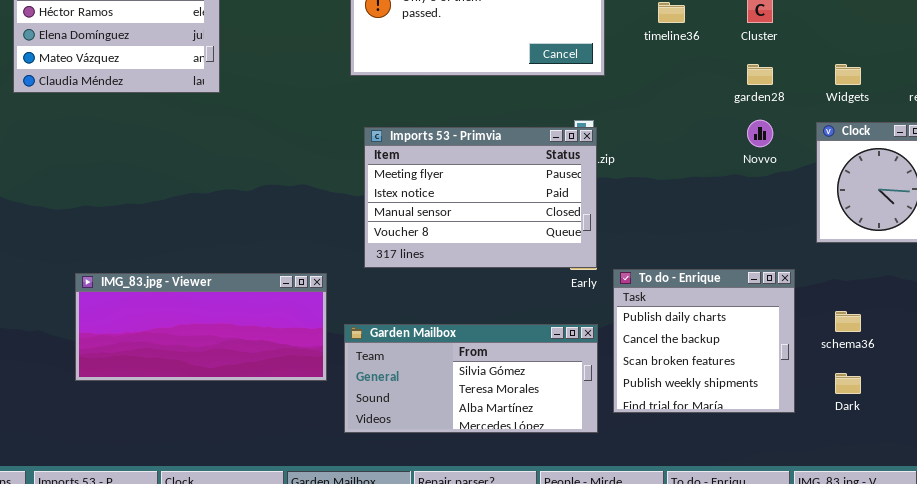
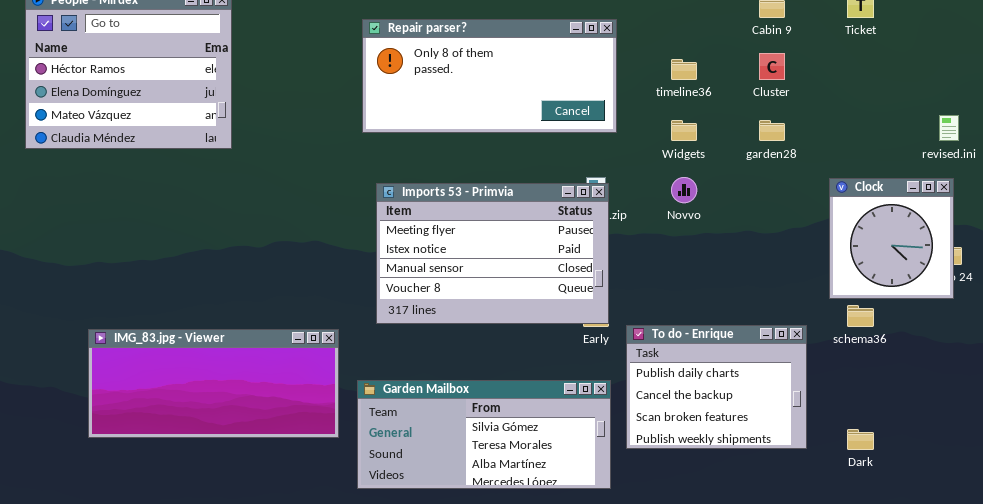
Widgets: [835,64,861,85] -> [671,120,697,141], moved
Novvo: [747,120,773,147] -> [671,177,697,203], moved
To do - Enrique: [613,269,795,413] -> [626,325,807,449], resized
schema36: [835,311,861,332] -> [847,305,874,327], moved

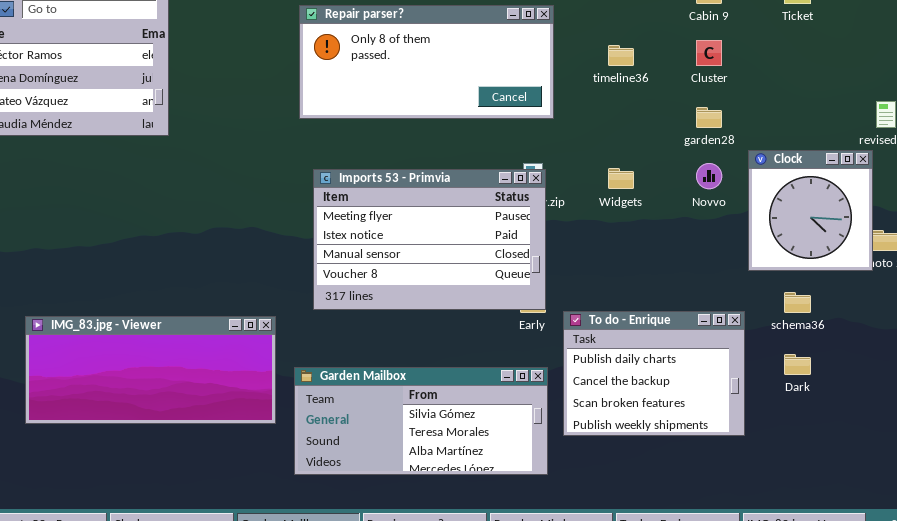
Widgets: [671,120,697,141] -> [608,168,634,189], moved
Novvo: [671,177,697,203] -> [696,163,722,189], moved
Clock: [829,178,954,299] -> [748,150,873,271], moved
Dark: [847,429,874,450] -> [784,354,811,375], moved

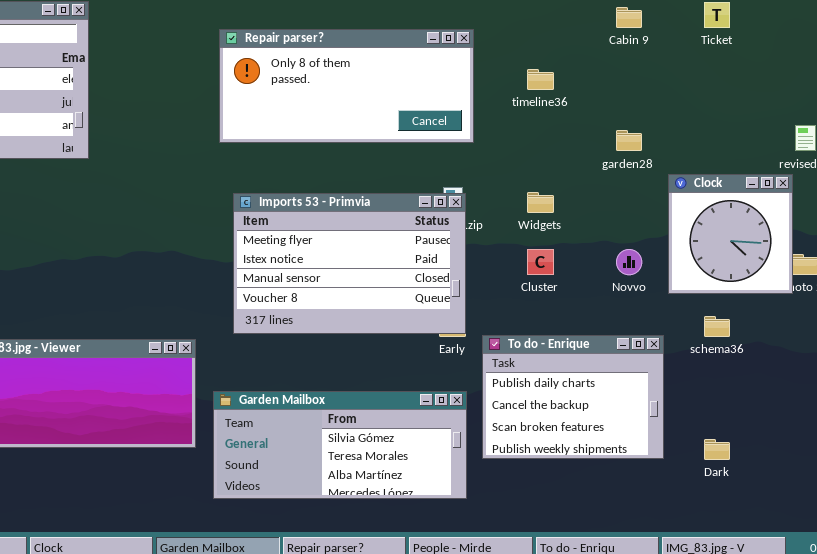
Cluster: [696,40,722,66] -> [527,249,554,275], moved
Novvo: [696,163,722,189] -> [616,249,642,275], moved
Dark: [784,354,811,375] -> [704,439,730,460], moved

